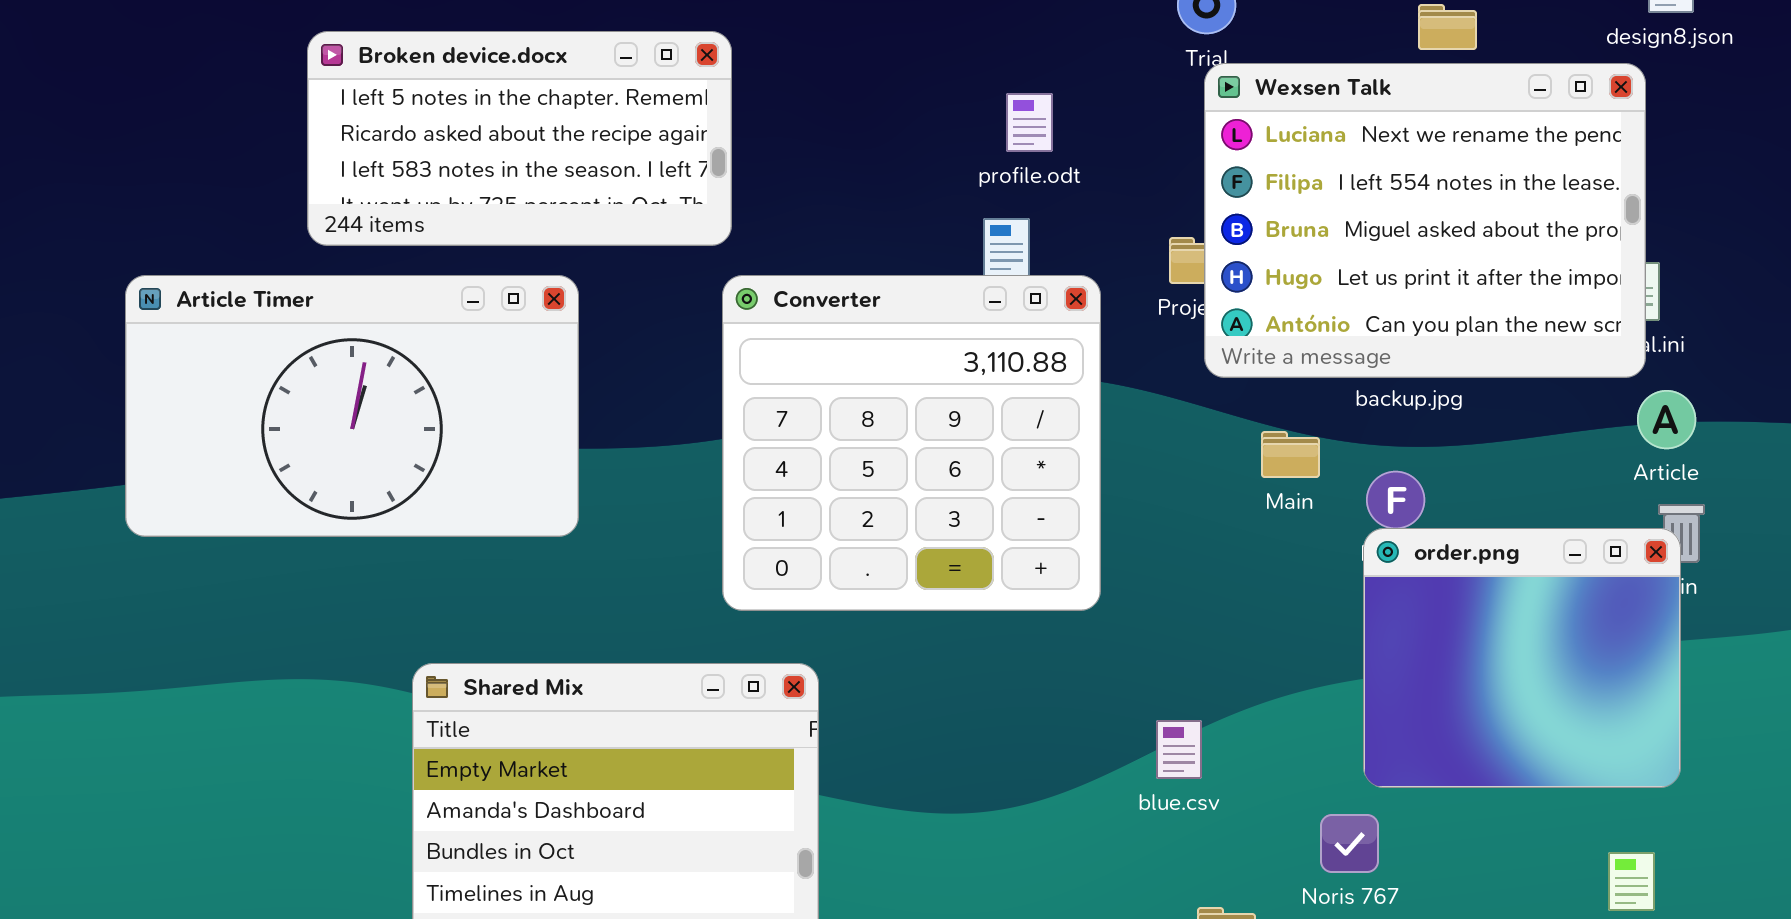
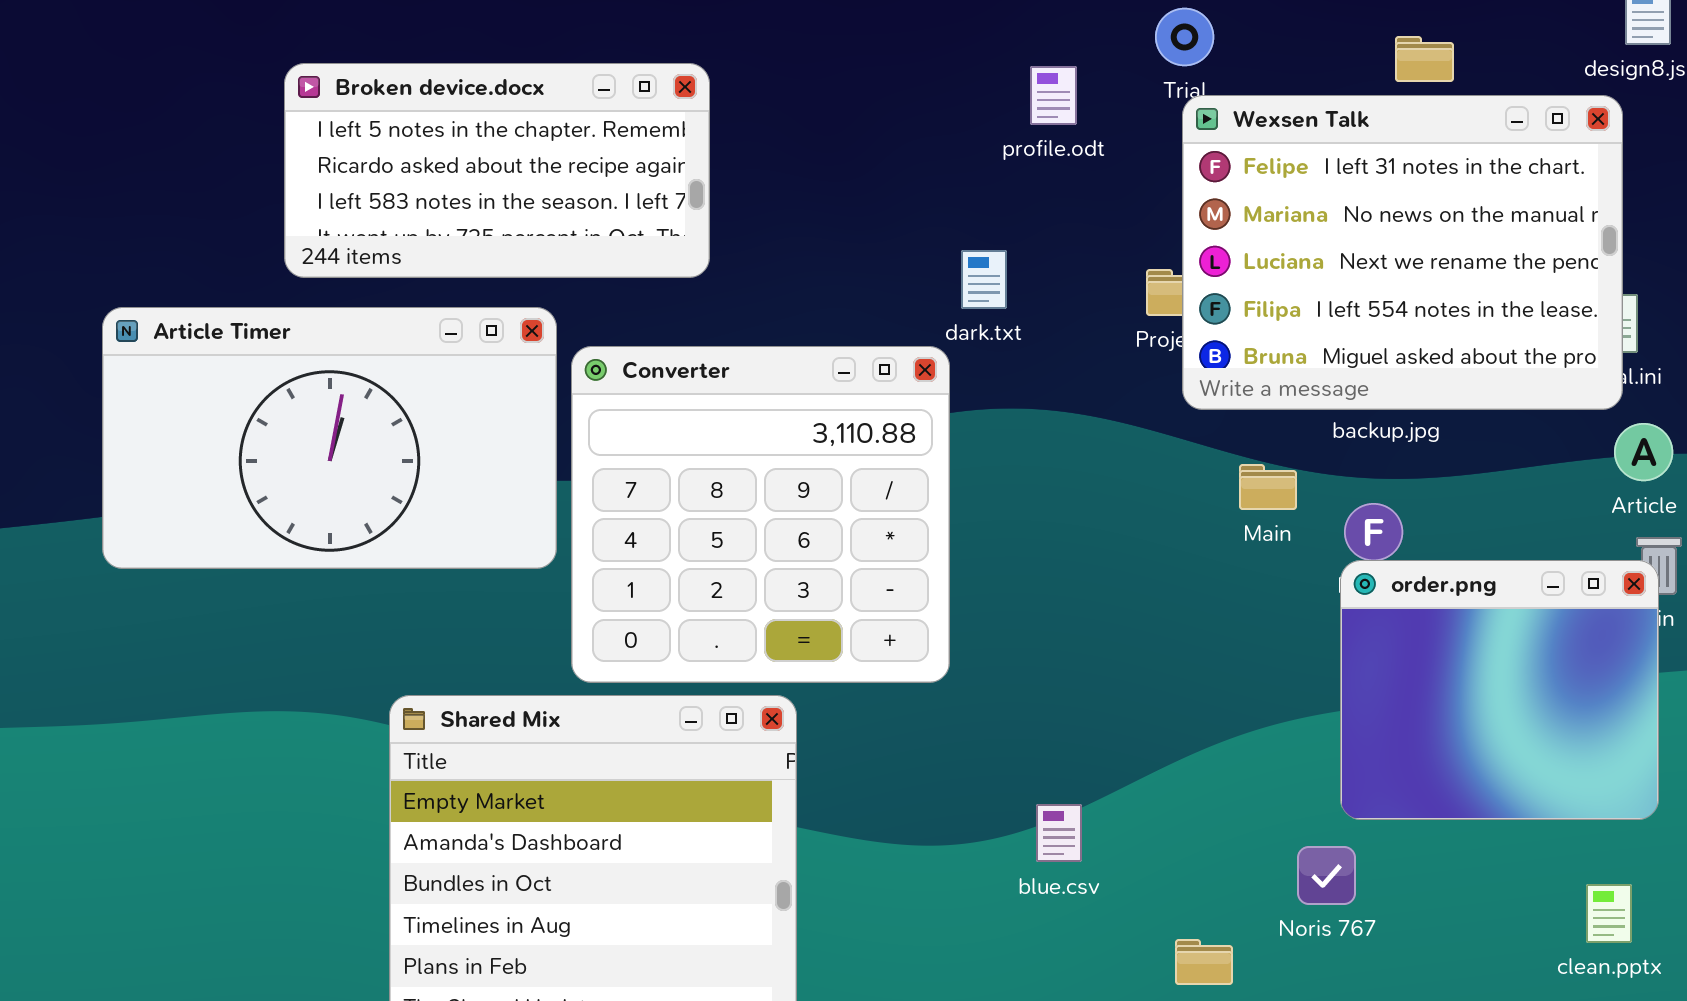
Wexsen Talk: [1204,63,1646,378] -> [1182,95,1623,410], scrolled up 2 rows
profile.odt: [1006,93,1053,152] -> [1030,66,1077,125], moved
Converter: [722,275,1101,611] -> [571,346,950,683], moved
blue.csv: [1156,720,1202,779] -> [1036,804,1082,862], moved

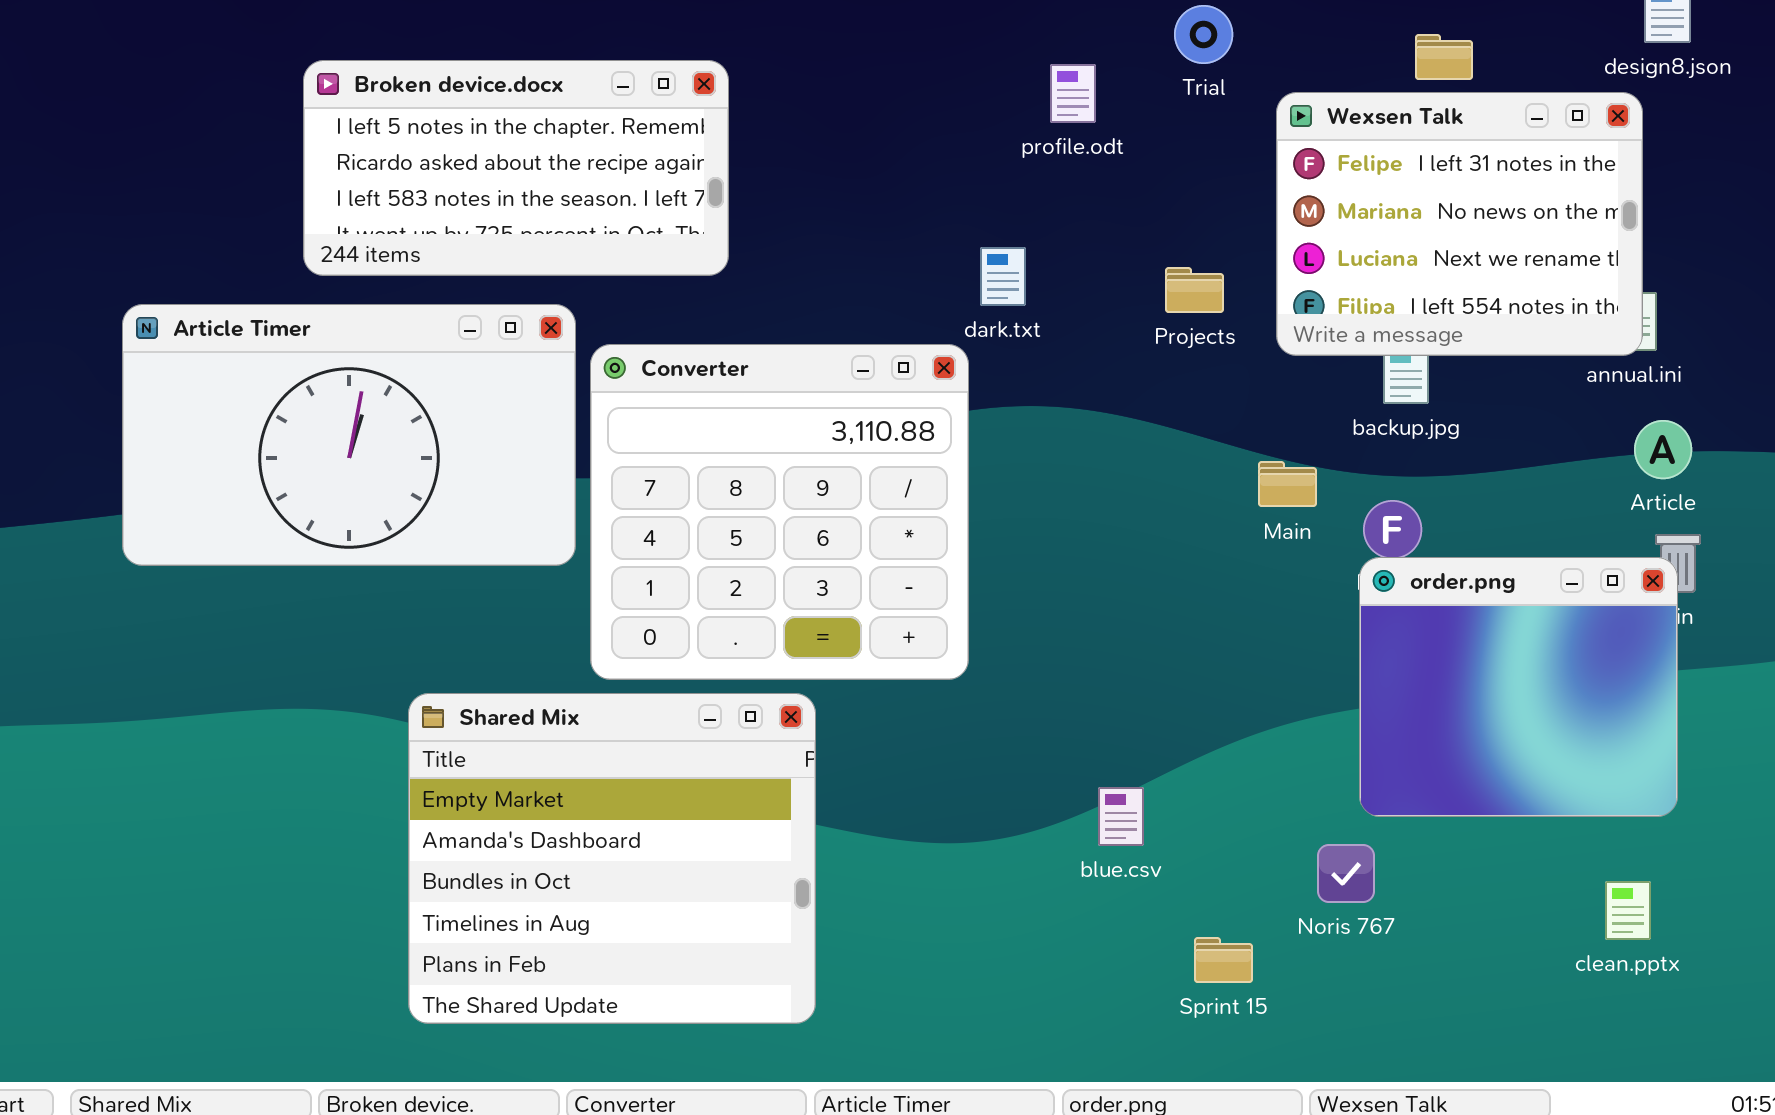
Wexsen Talk: [1182,95,1623,410] -> [1276,92,1643,356], resized
blue.csv: [1036,804,1082,862] -> [1098,787,1144,846], moved

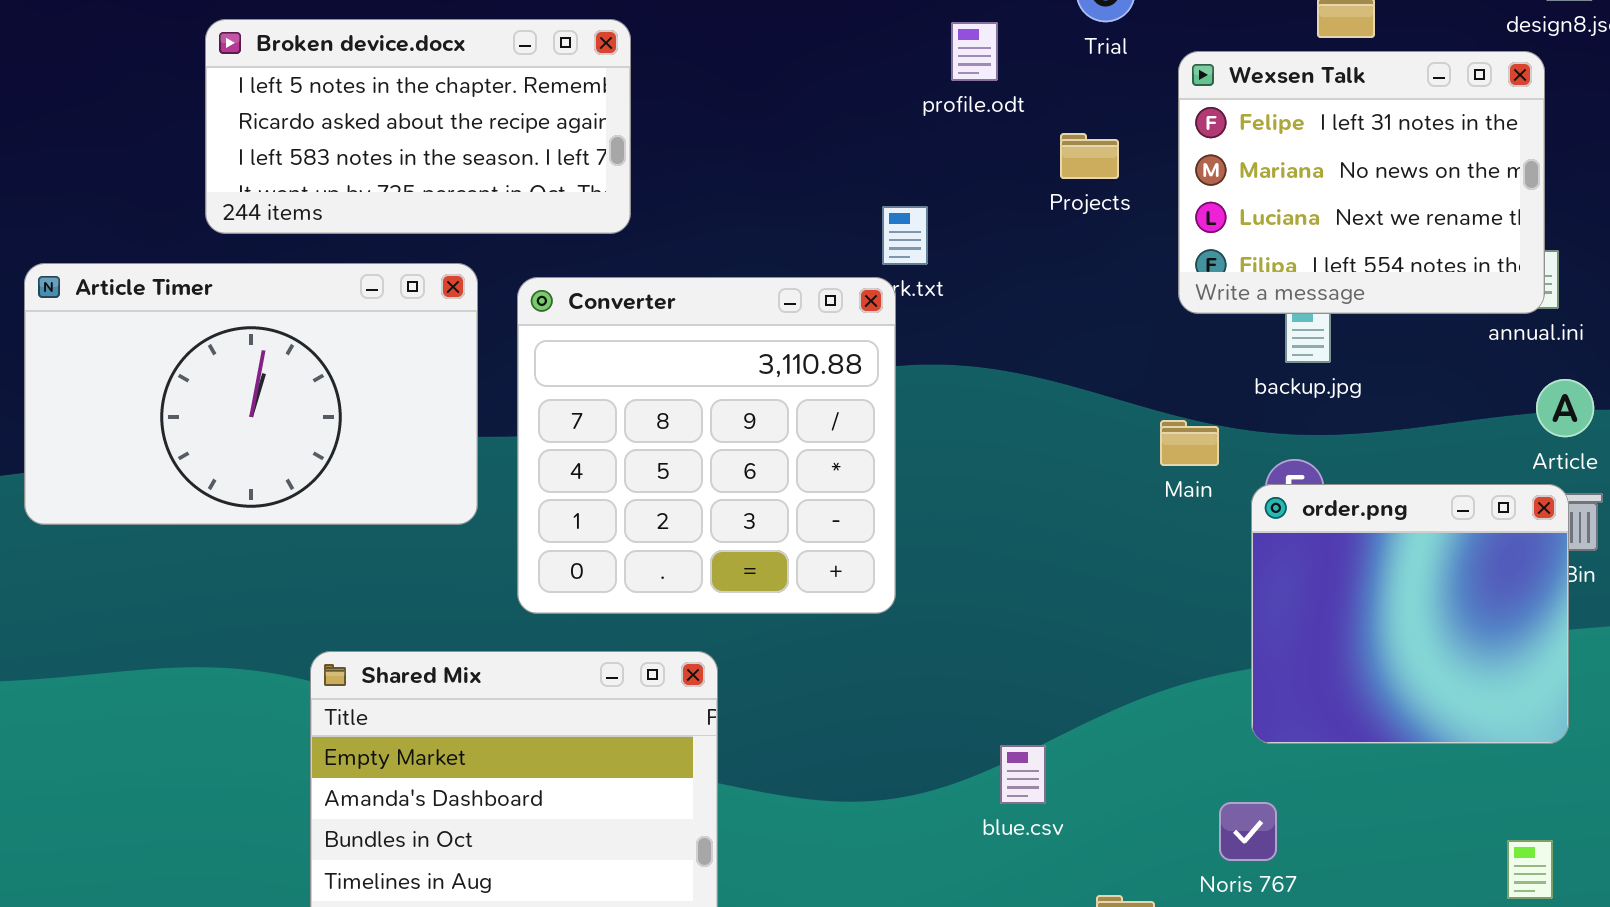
Projects: [1165,267,1224,313] -> [1060,133,1119,179], moved
Converter: [590,344,969,680] -> [517,277,896,614], moved
order.png: [1359,557,1678,817] -> [1251,484,1569,744], moved

